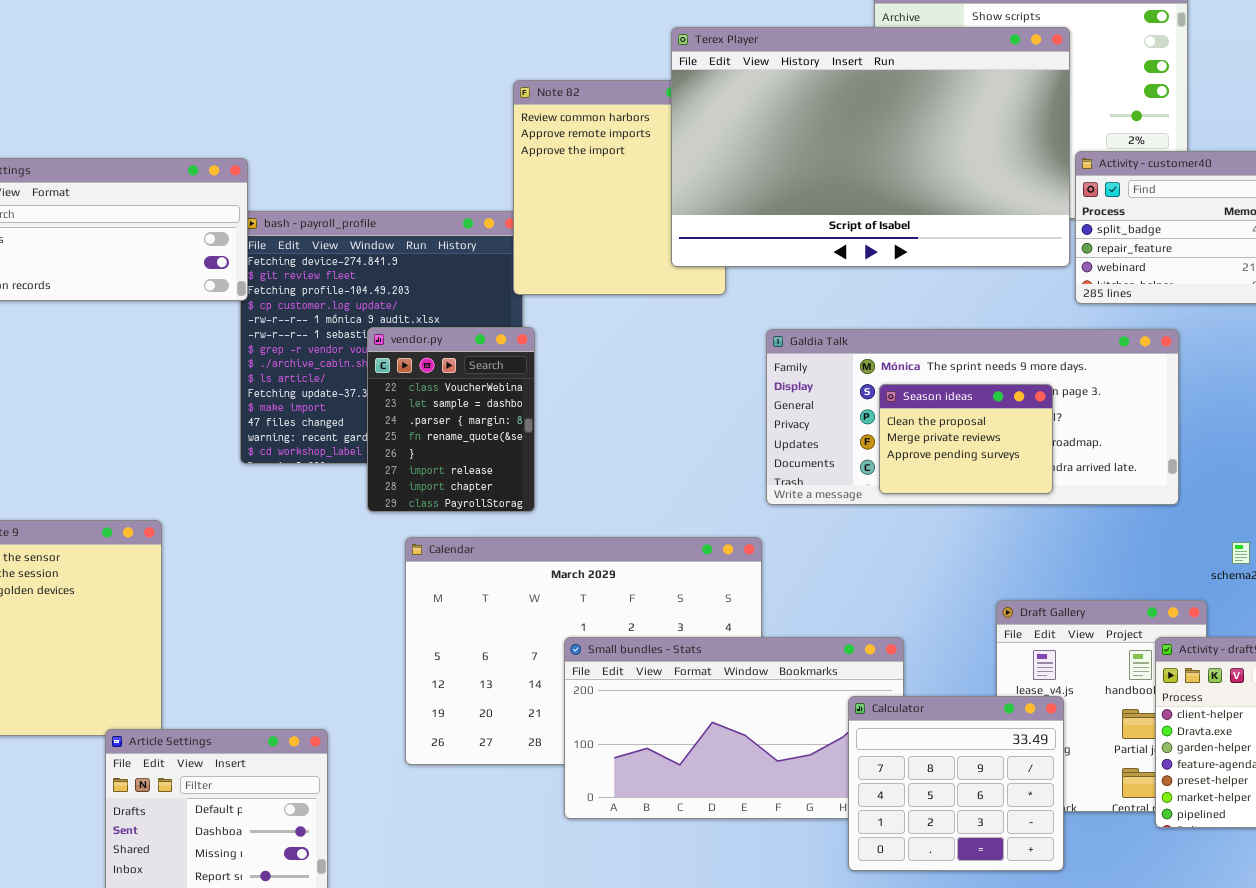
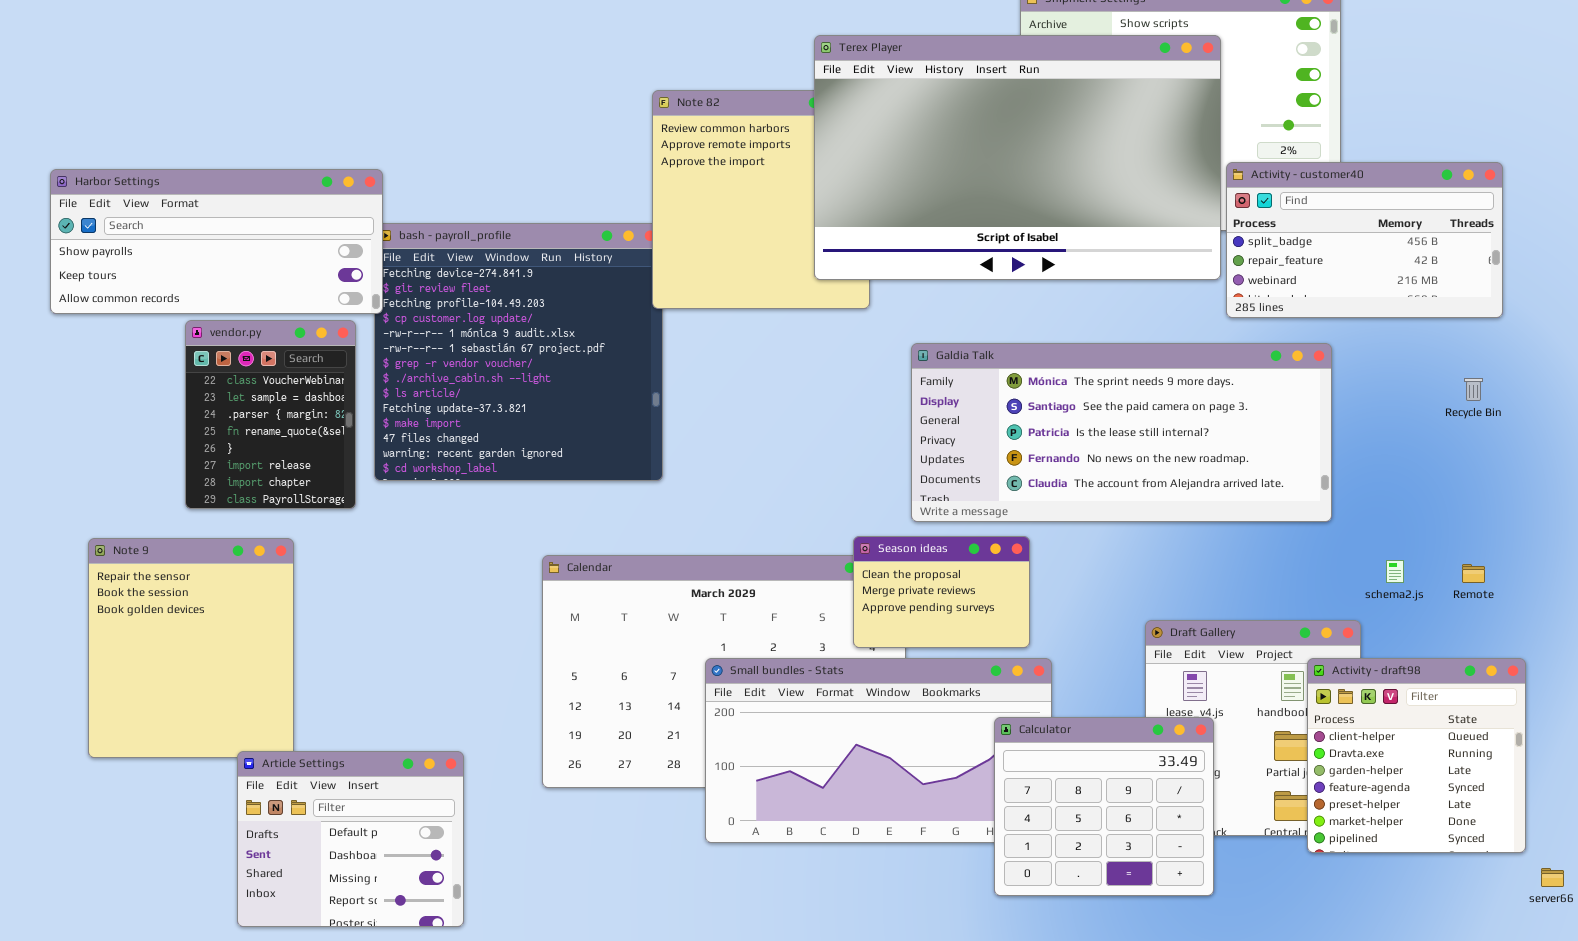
vendor.py: [367,327,535,512] -> [185,320,356,509], moved
Season ideas: [879,384,1053,494] -> [853,536,1030,648], moved

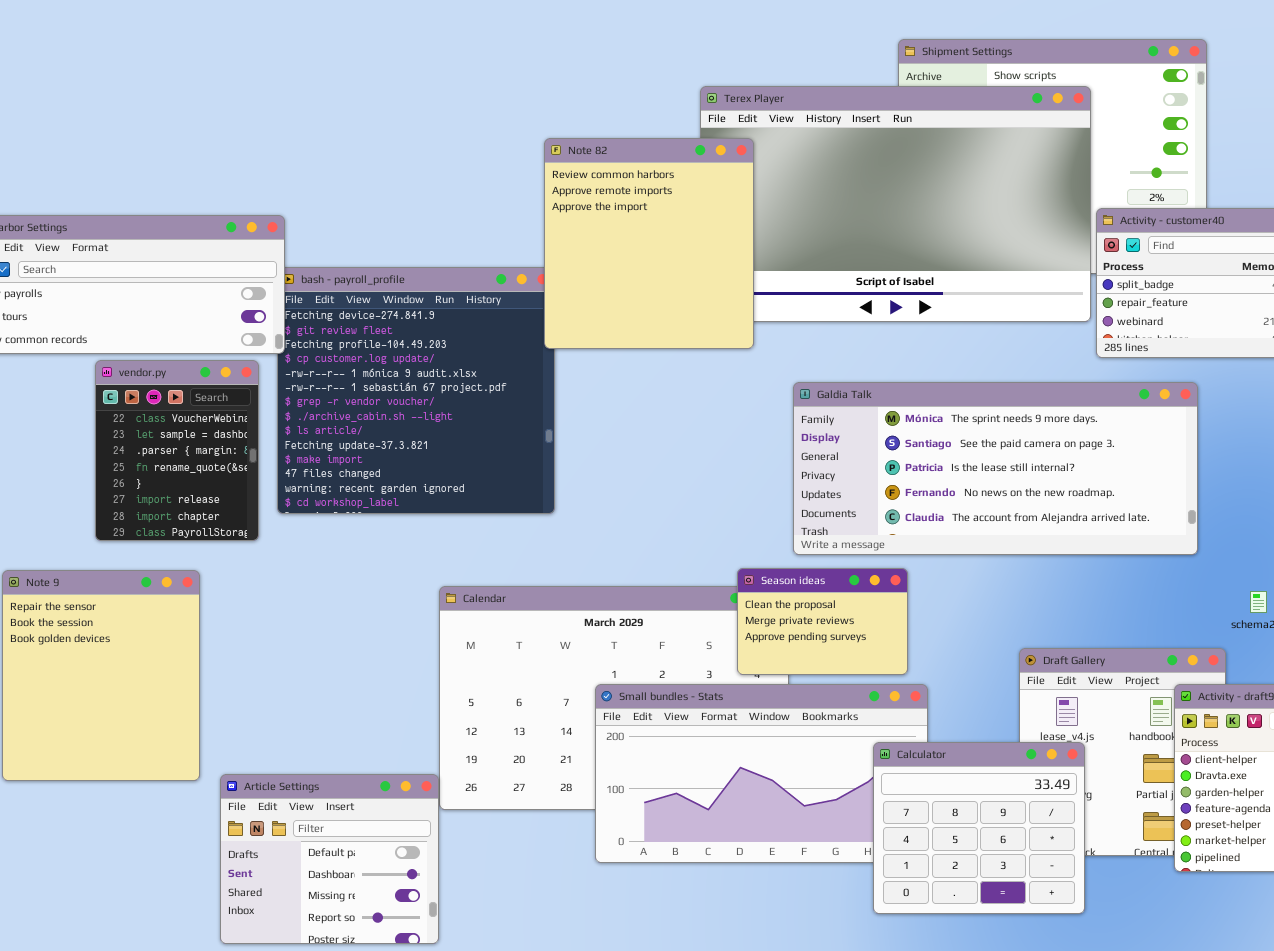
Note 82: [652,90,870,309] -> [544,138,754,349], raised
Article Settings: [237,751,464,927] -> [220,774,439,944], moved

